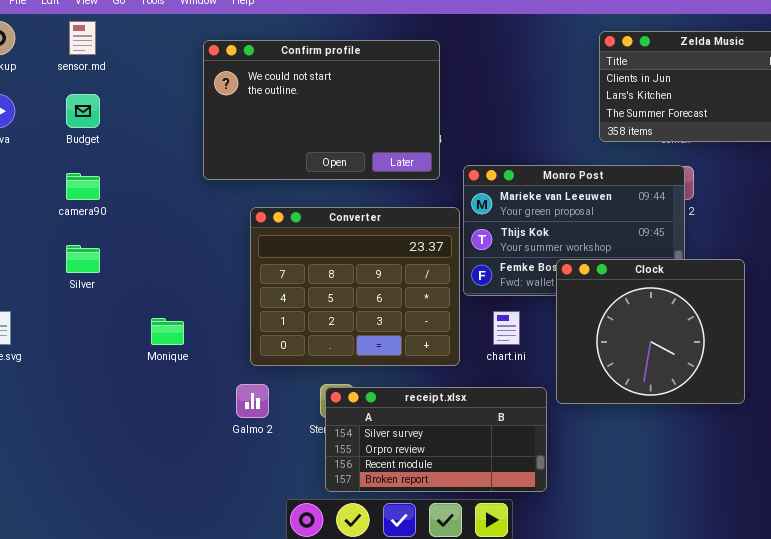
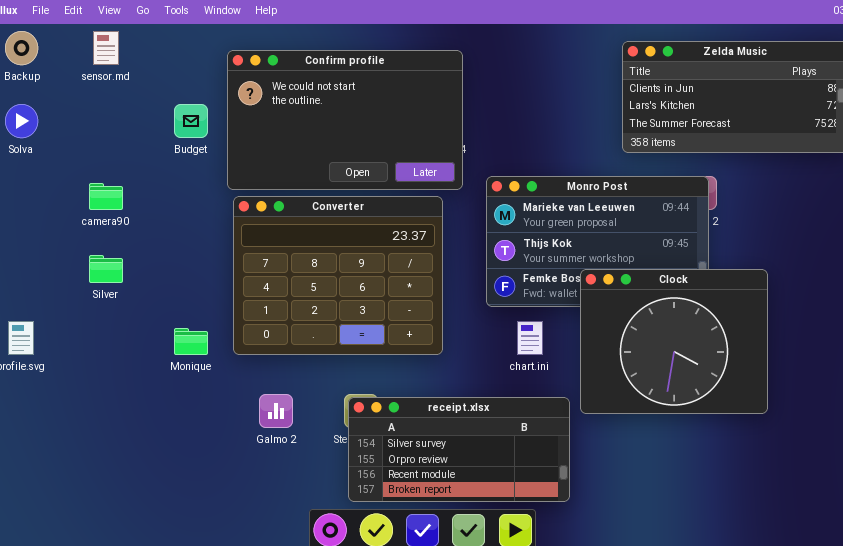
Budget: [66,94,100,128] -> [174,104,208,138], moved
Converter: [250,207,460,366] -> [233,196,443,355], moved

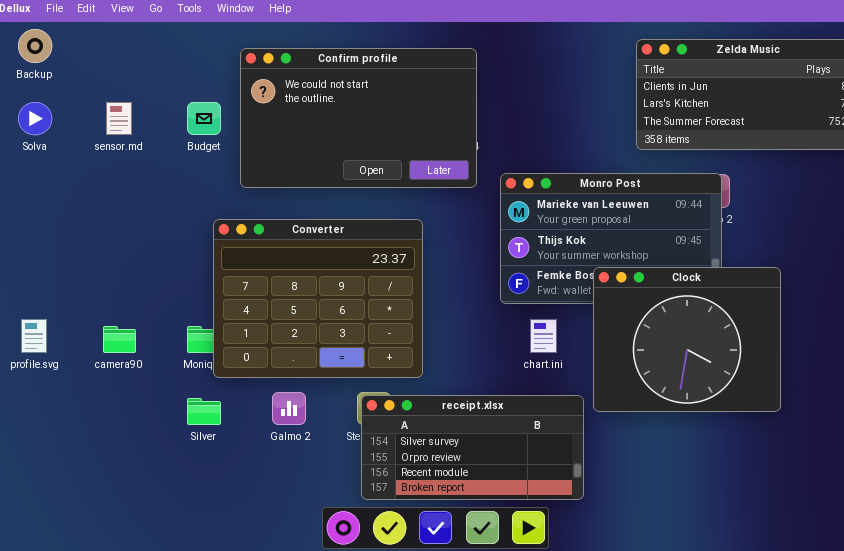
sensor.md: [93,31,119,65] -> [106,102,132,135], moved
camera90: [89,183,123,210] -> [103,326,136,353], moved
Converter: [233,196,443,355] -> [213,219,423,378], moved
Silver: [89,255,123,283] -> [187,398,221,425], moved

